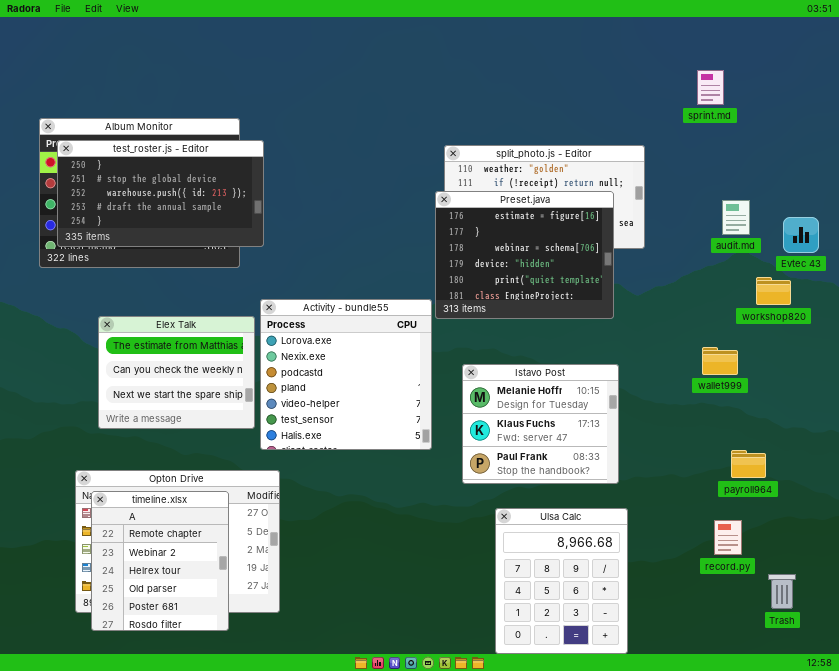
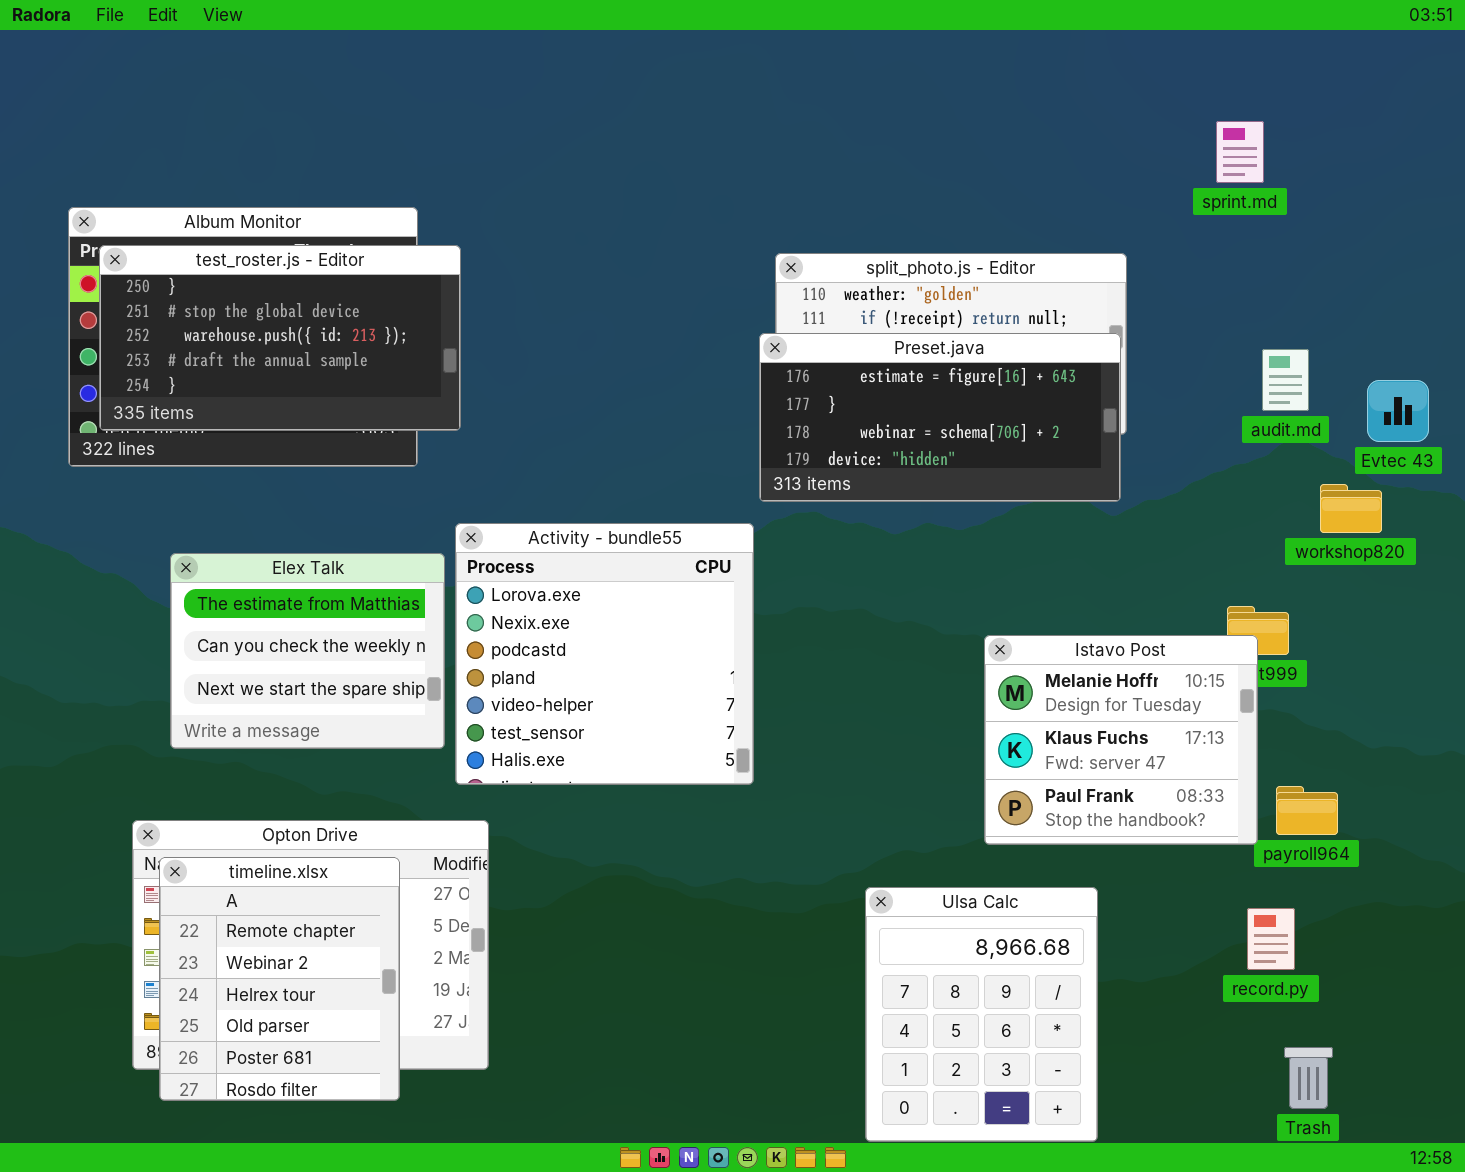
Preset.java: [435,191,614,319] -> [759,333,1121,502], resized
Istavo Post: [462,364,619,484] -> [984,635,1258,845], moved
Trash: [768,574,796,609] -> [1284,1047,1333,1109], moved

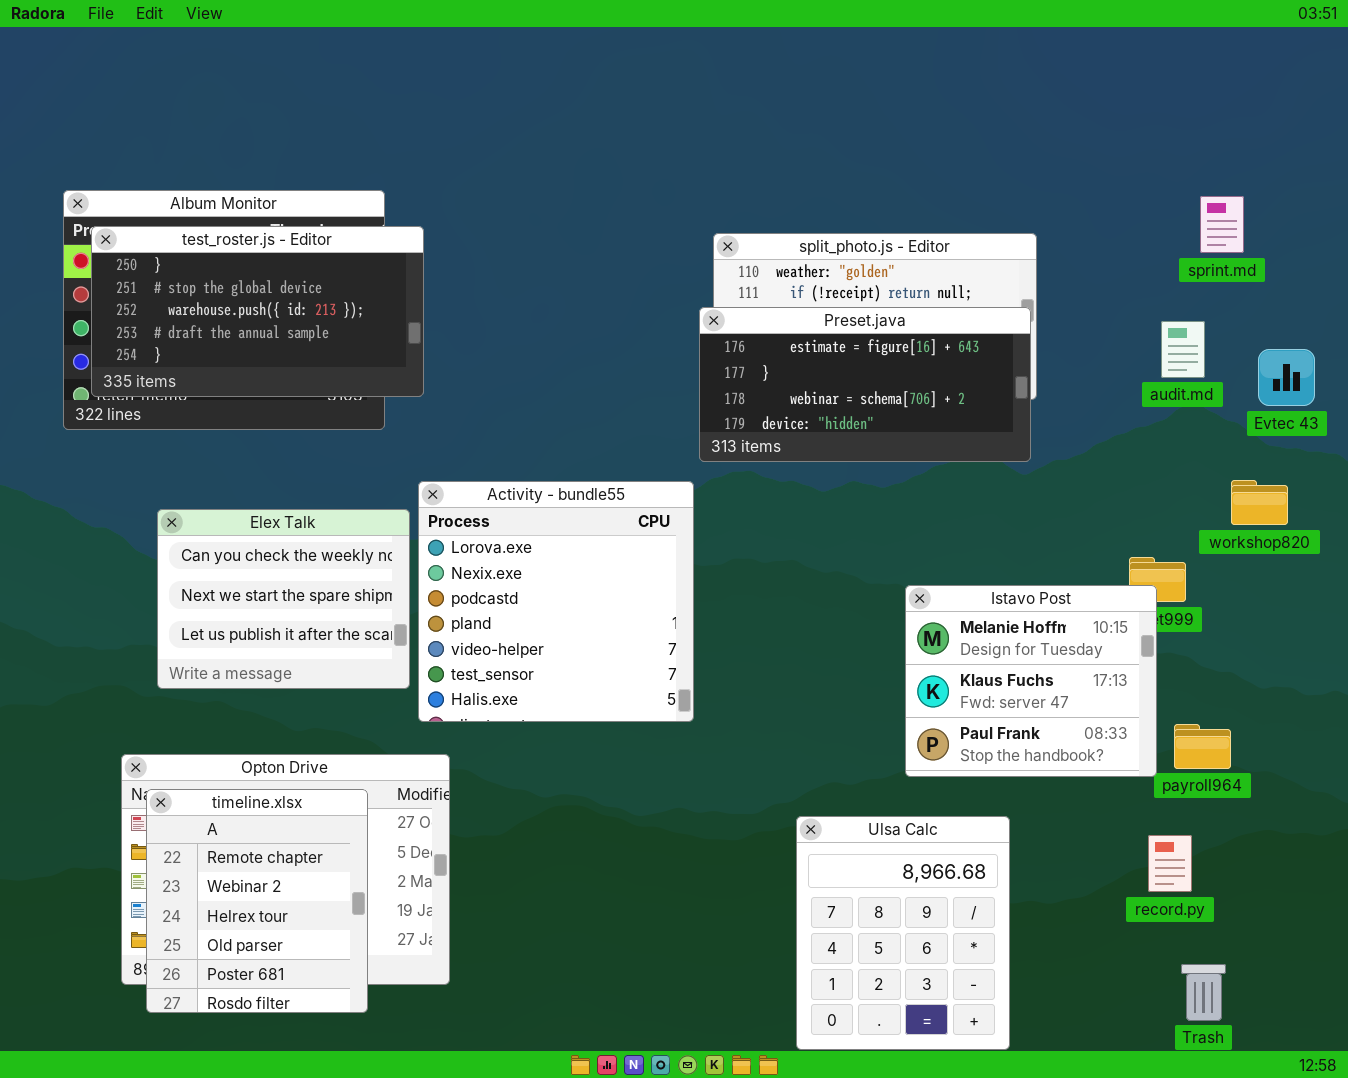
sprint.md: [1216,121,1264,183] -> [1200,196,1244,253], moved
workshop820: [1320,484,1382,533] -> [1231,480,1288,525], moved
Elex Talk: [170,553,445,749] -> [157,509,410,689], scrolled down 1 row

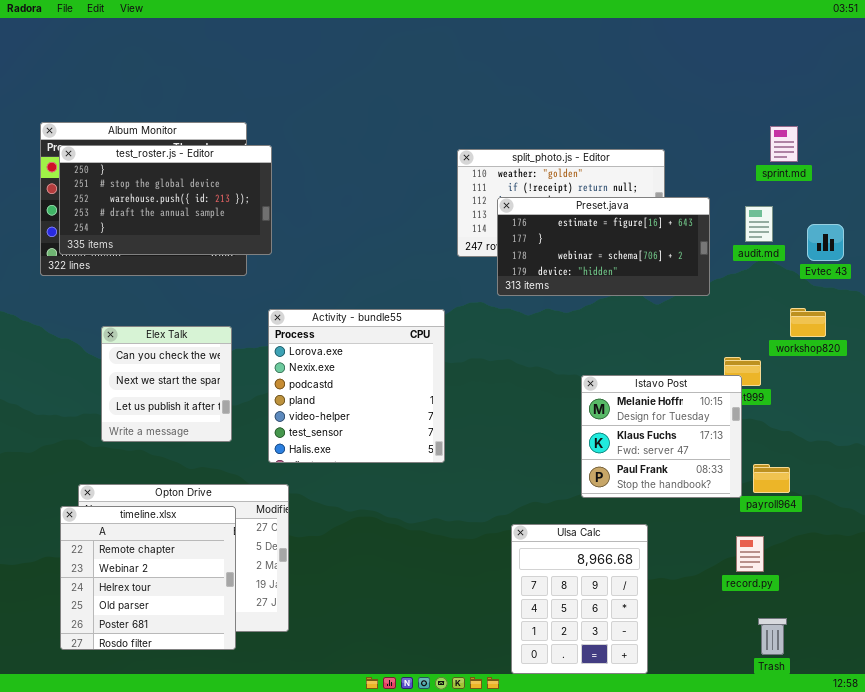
Preset.java: [699,307,1031,462] -> [497,197,710,296], moved
Elex Talk: [157,509,410,689] -> [101,326,232,442], resized
timeline.xlsx: [146,789,368,1013] -> [60,506,236,650], resized

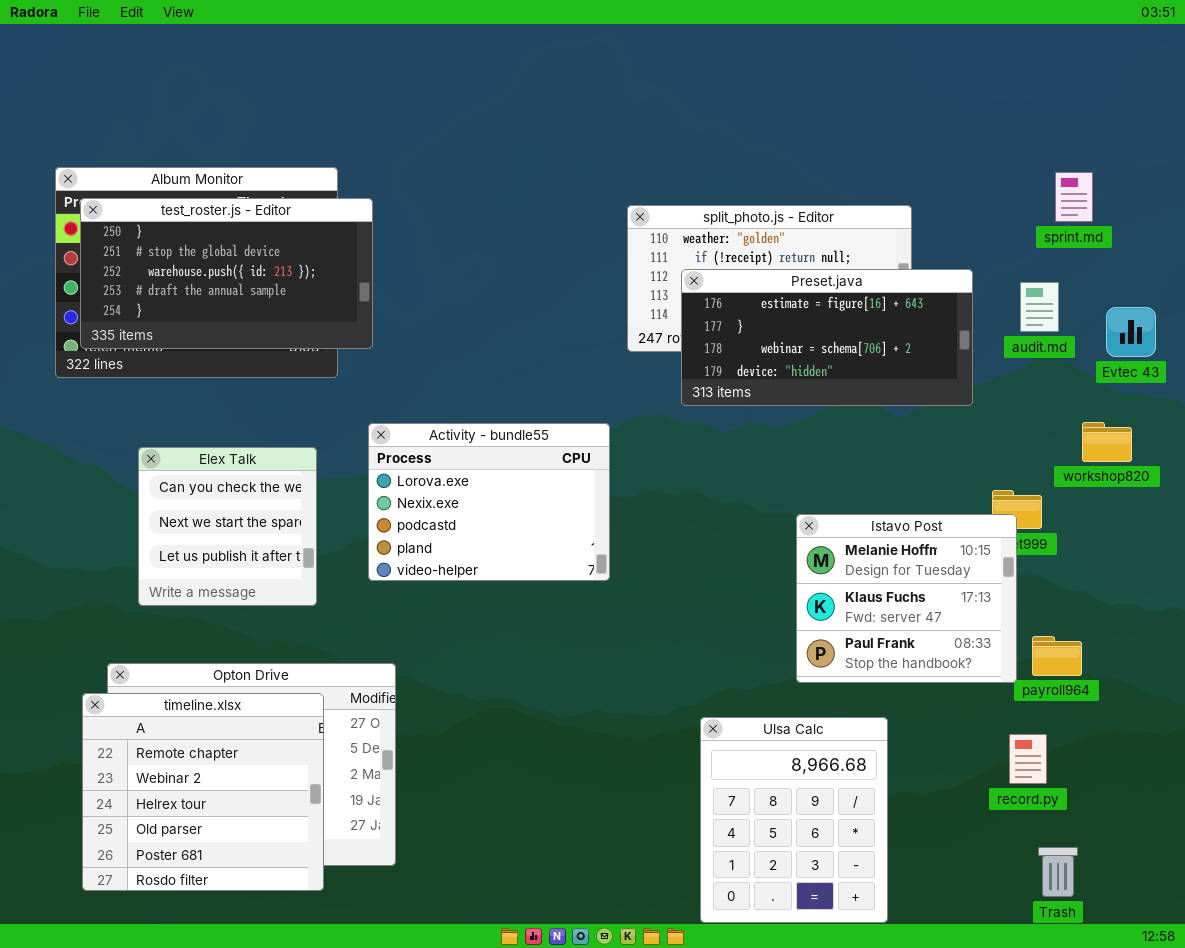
Activity - bundle55: [268,309,445,463] -> [368,423,610,581], resized

